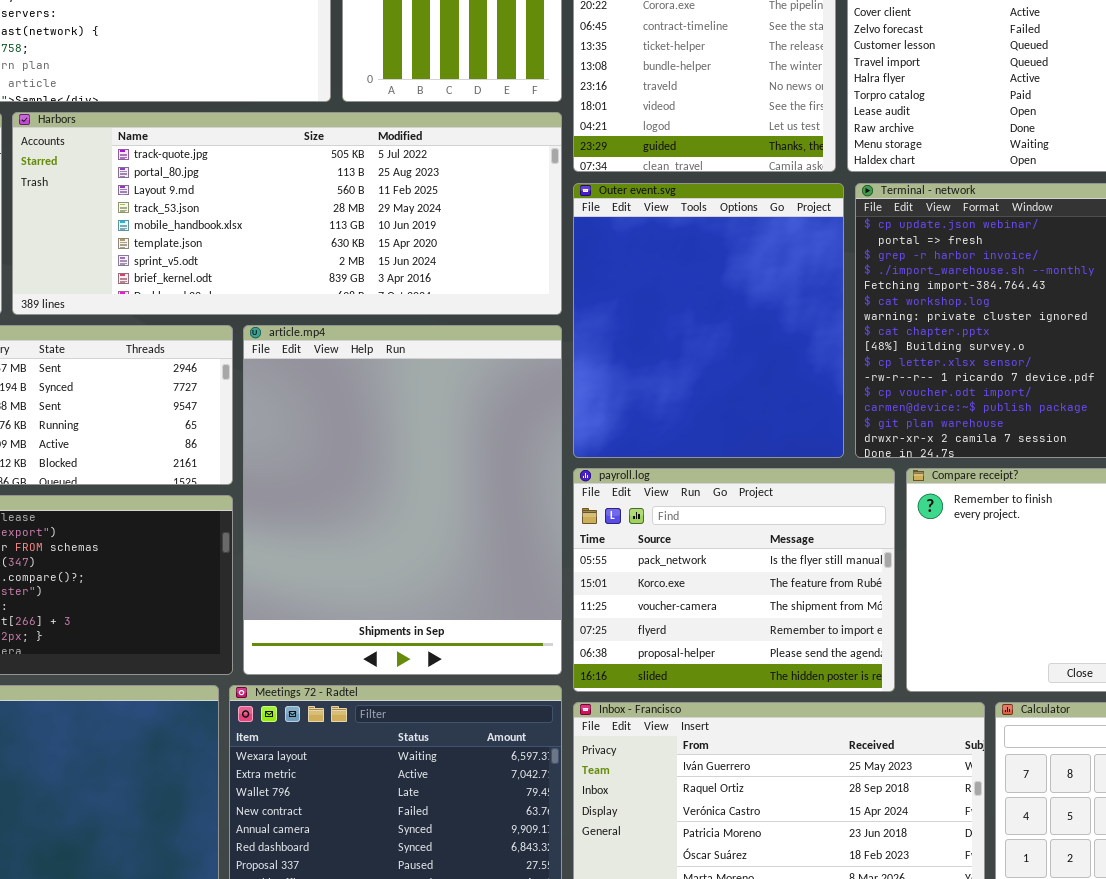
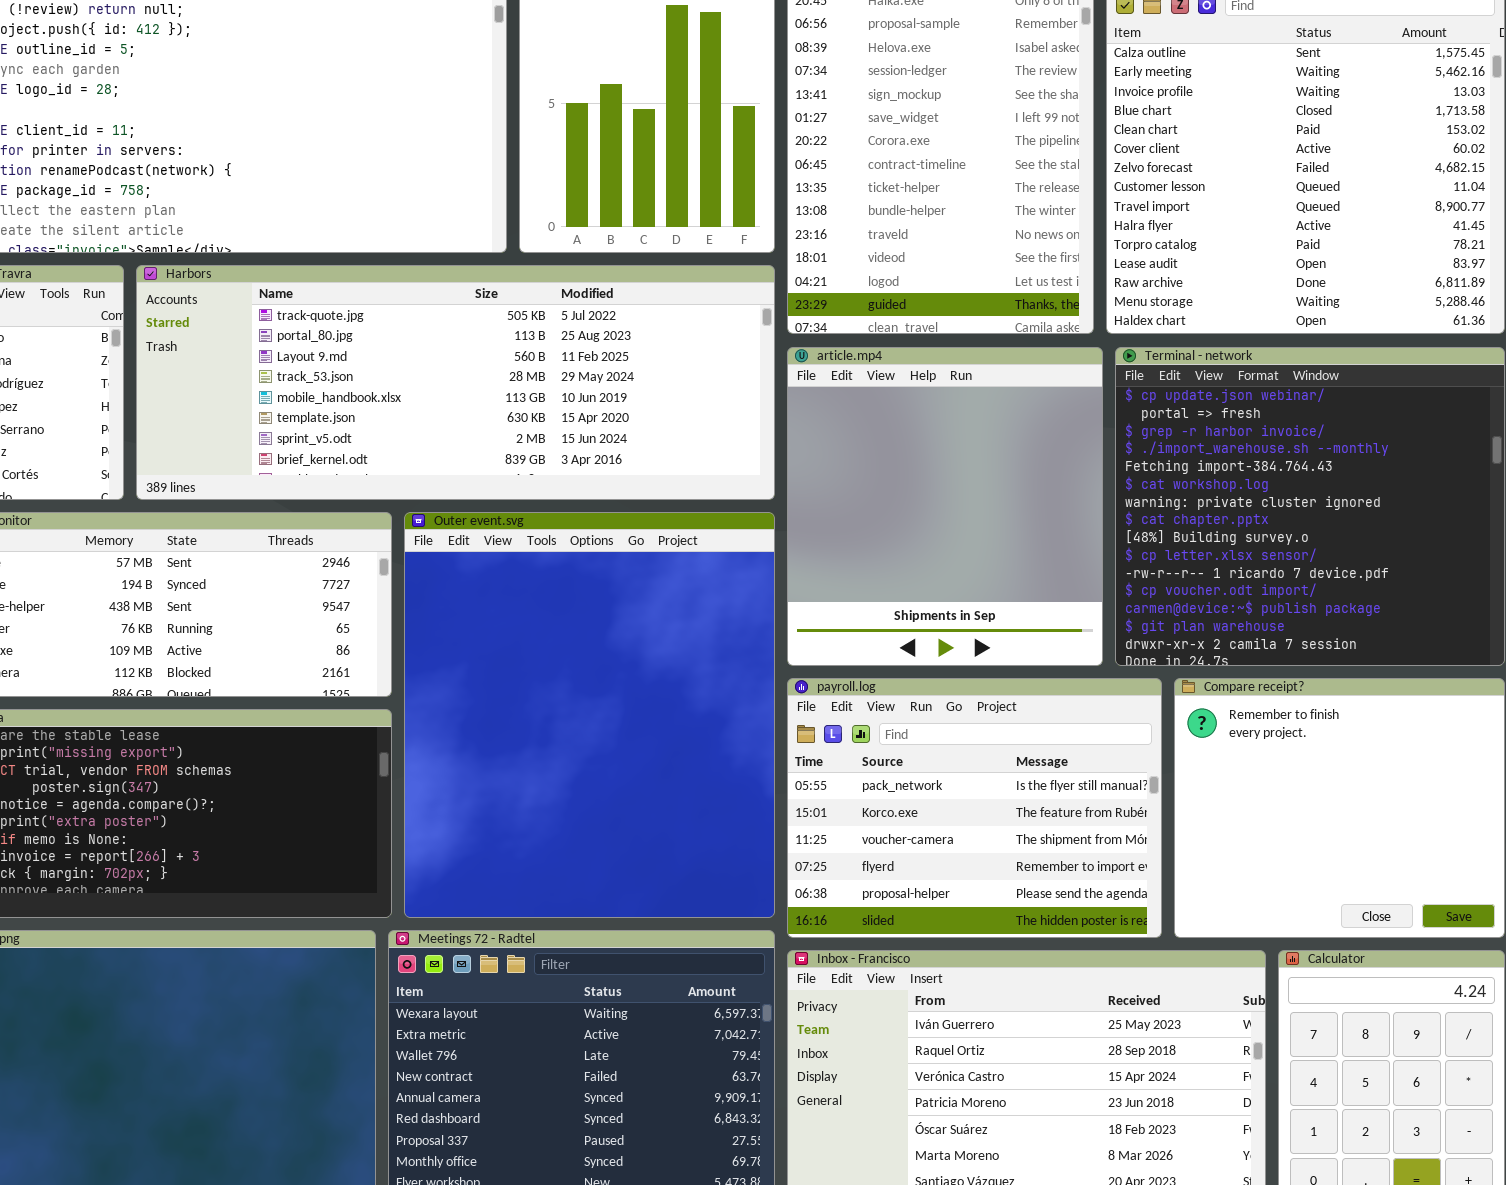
Outer event.svg: [573,183,844,458] -> [404,512,775,918], moved, resized
article.mp4: [243,325,562,675] -> [787,347,1103,666], moved, resized

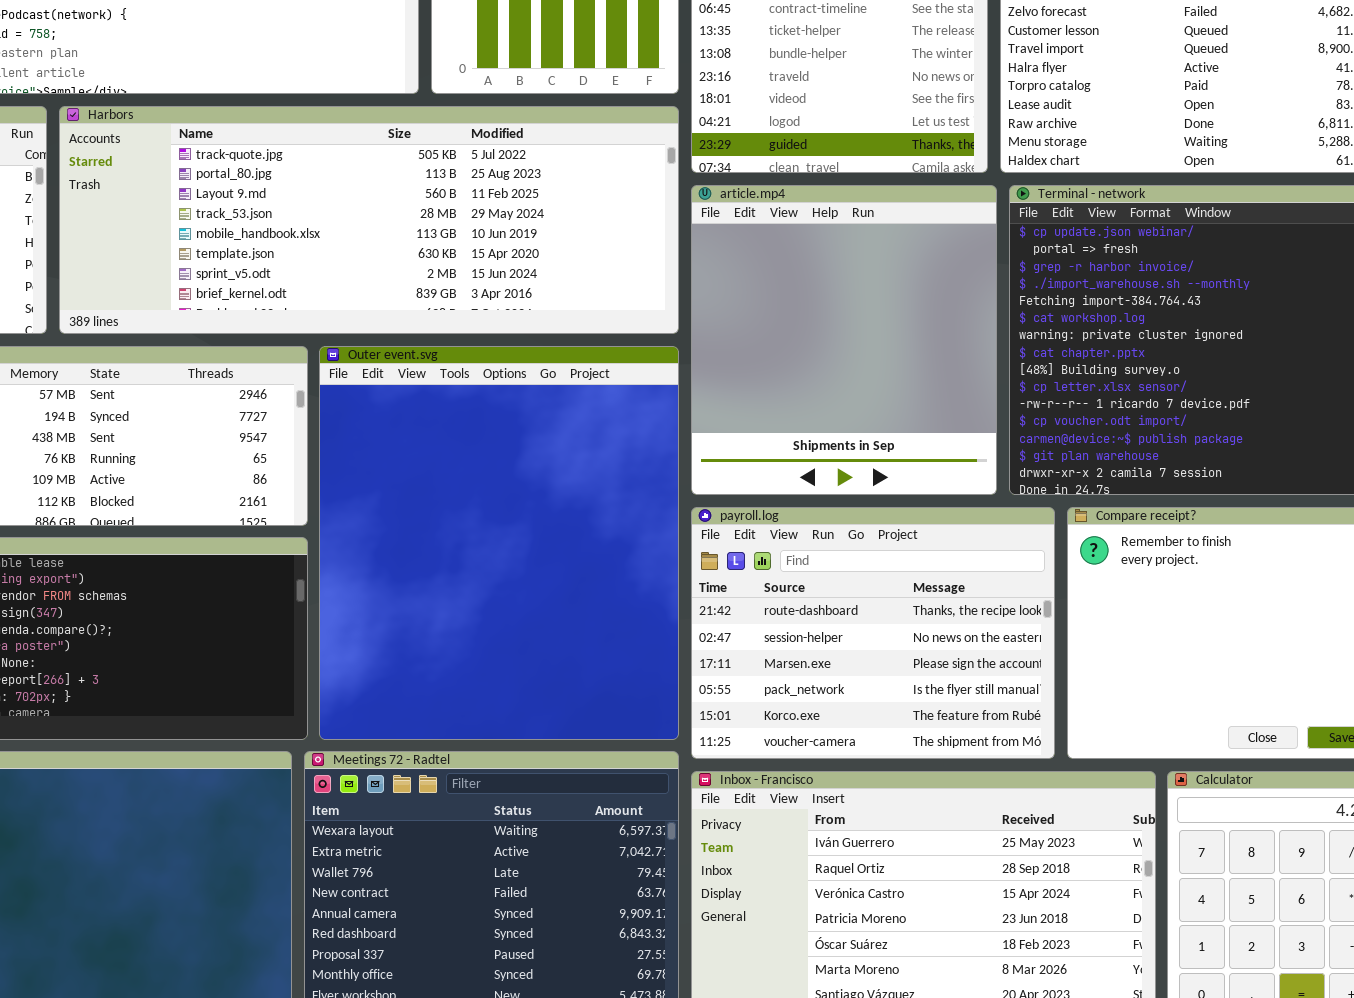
payroll.log: [787,678,1162,938] -> [691,507,1055,759], scrolled up 3 rows

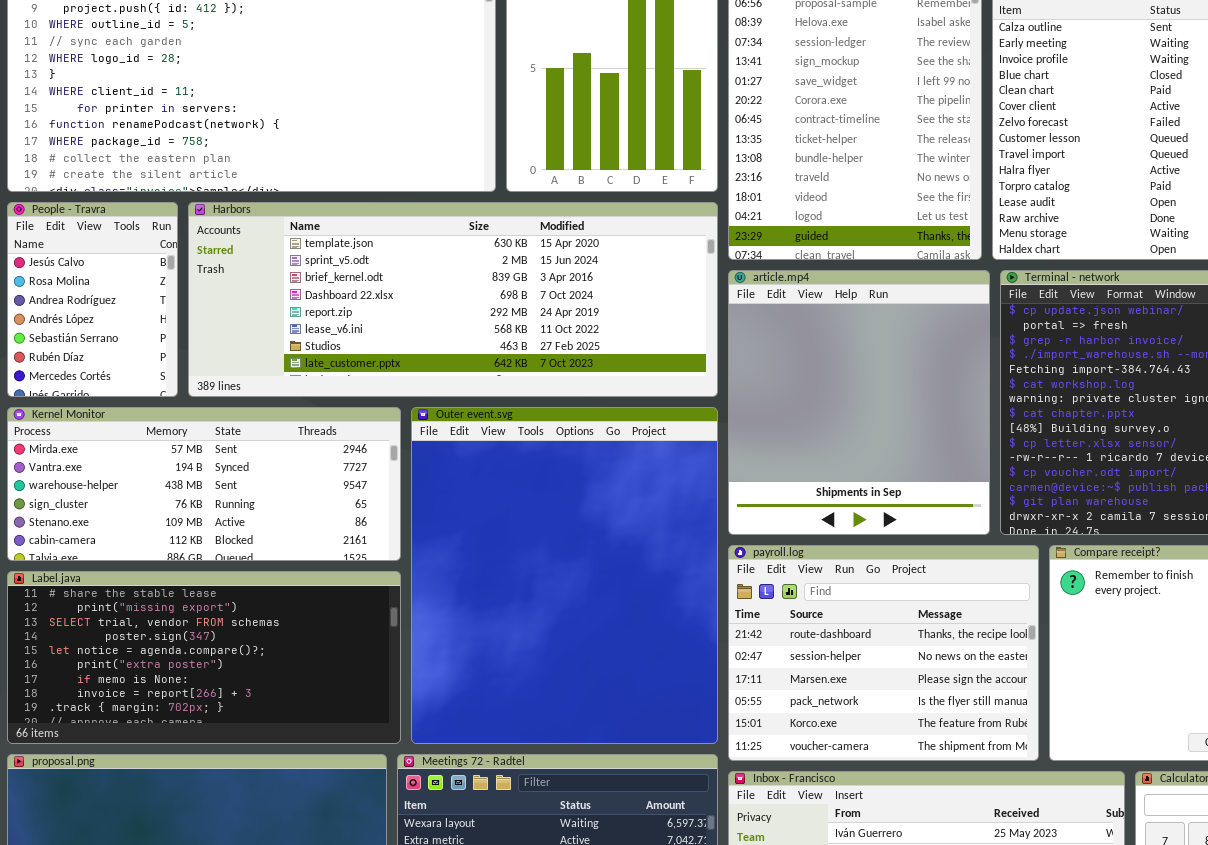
Harbors: [59,106,679,334] -> [188,202,718,397], scrolled down 5 rows

